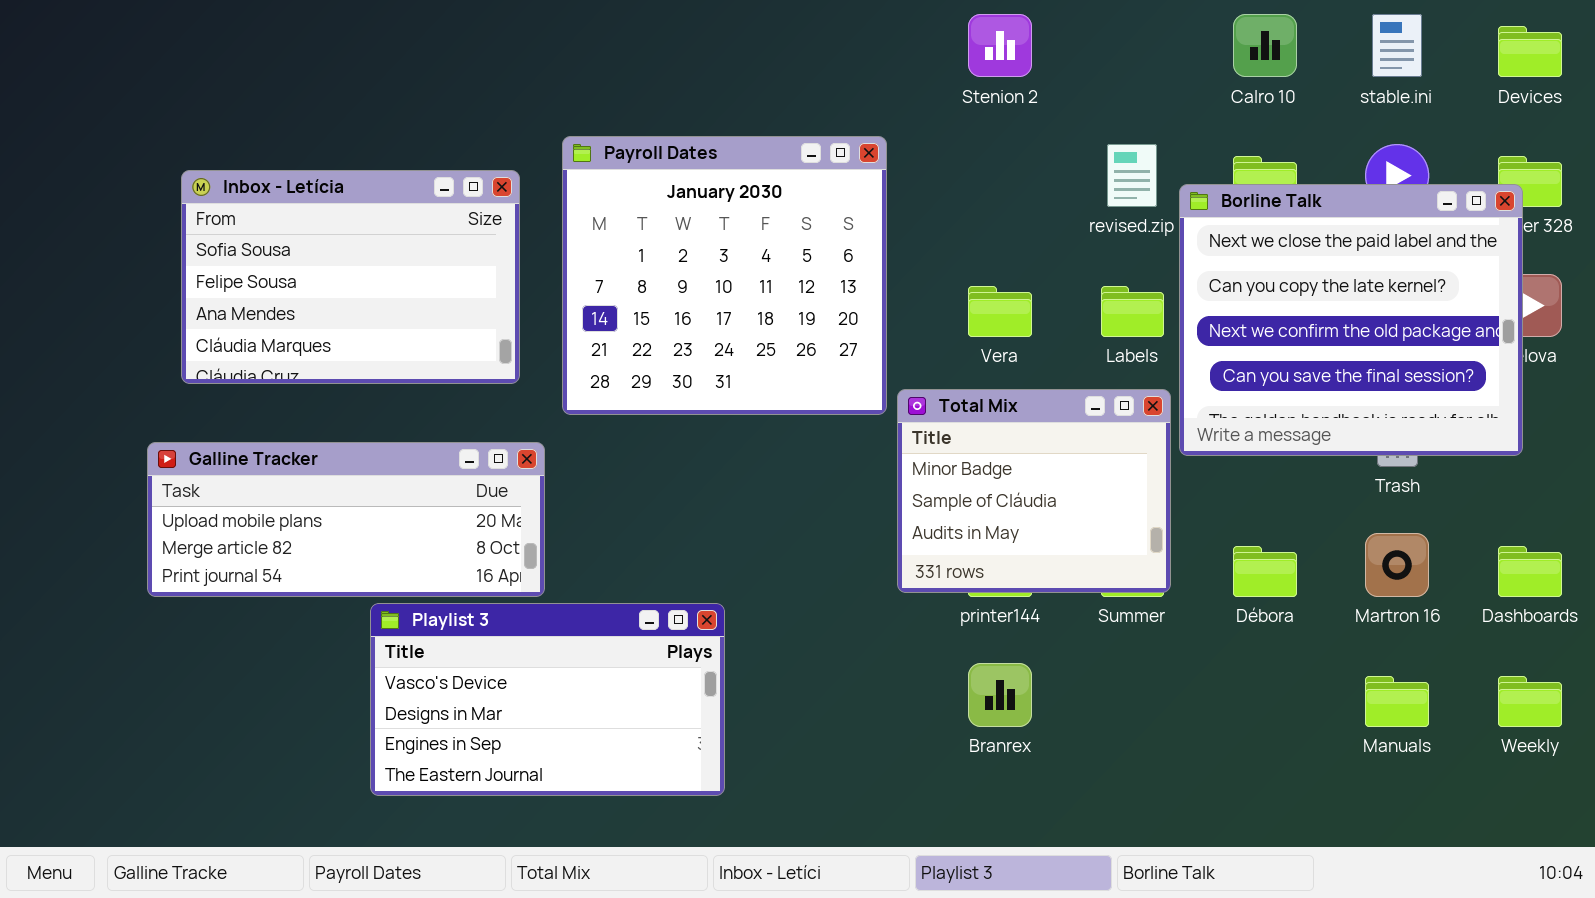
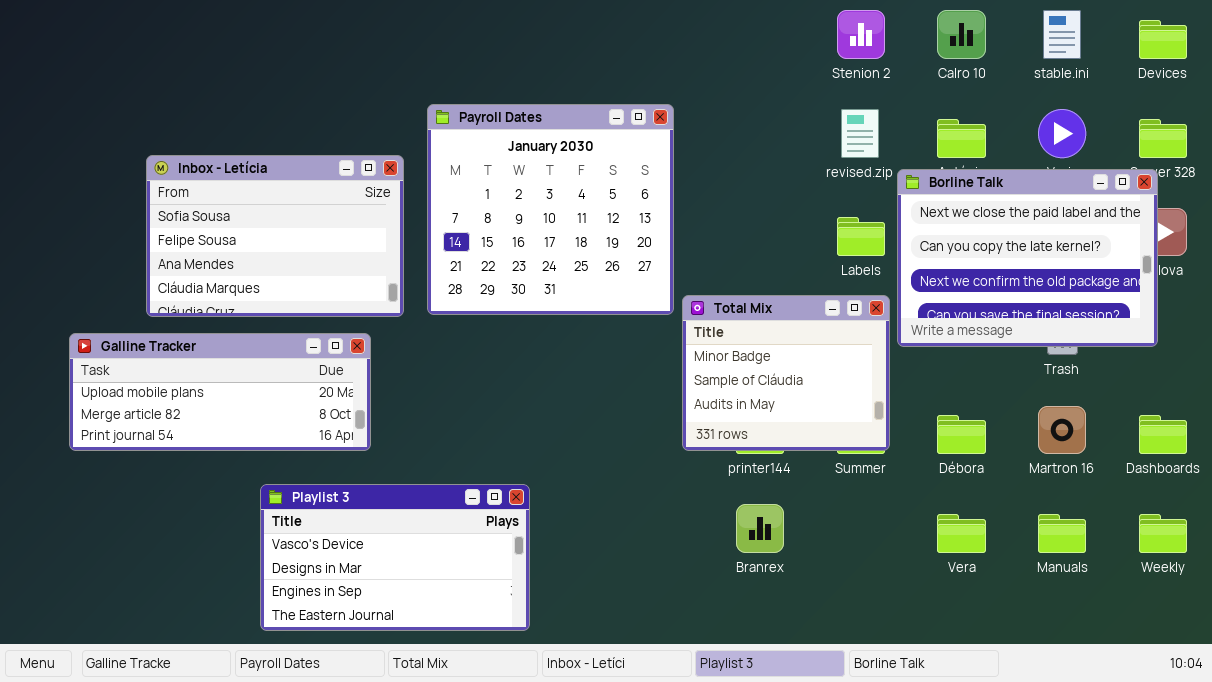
Stenion 2: [968,14,1032,77] -> [837,10,885,59], moved
Inbox - Letícia: [181,170,520,384] -> [146,155,404,317], moved
Borline Talk: [1179,184,1523,456] -> [897,169,1158,347], resized
Vera: [968,286,1032,337] -> [937,514,986,553], moved
Galline Tracker: [147,442,545,597] -> [69,333,371,451], moved
Playlist 3: [370,603,725,796] -> [260,484,530,631], moved

